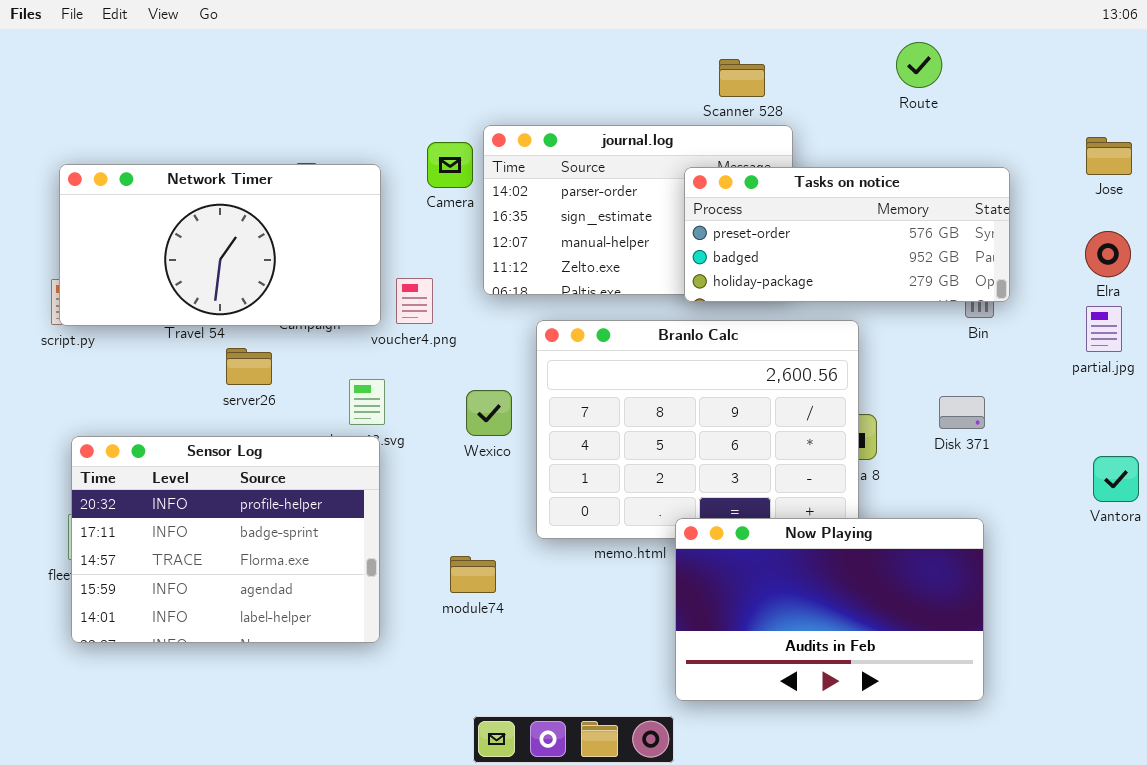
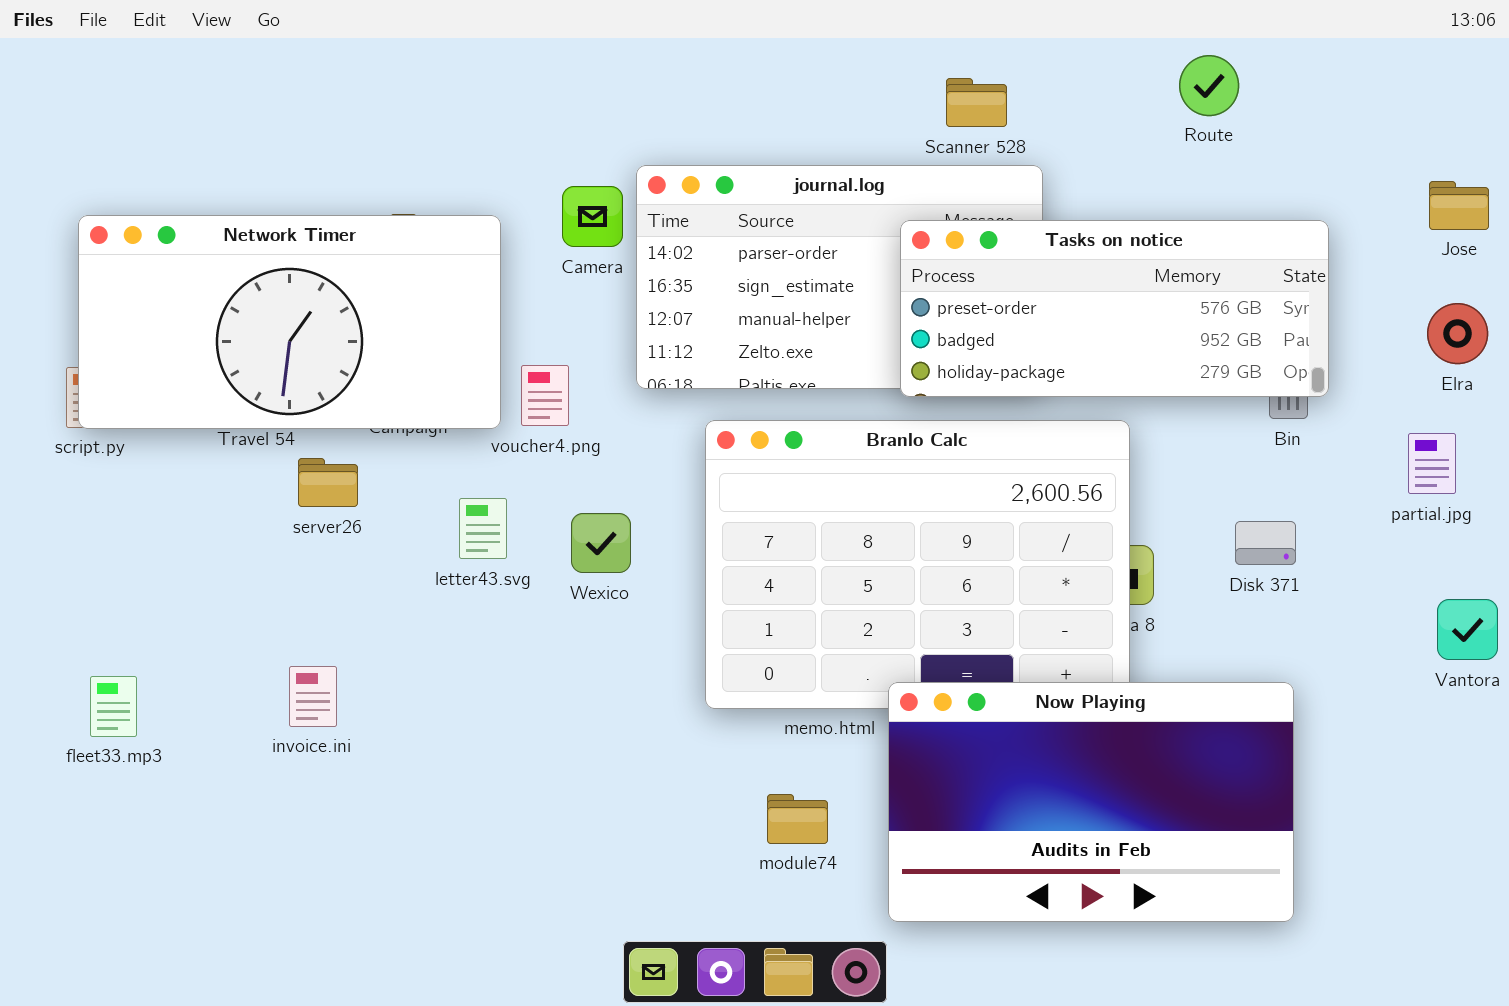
partial.jpg: [1086,306,1122,352] -> [1408,433,1456,494], moved
Wexico: [466,390,512,436] -> [571,513,631,573], moved
Sensor Log: [71,436,380,643] -> none, closed
module74: [450,556,496,593] -> [767,794,828,844], moved

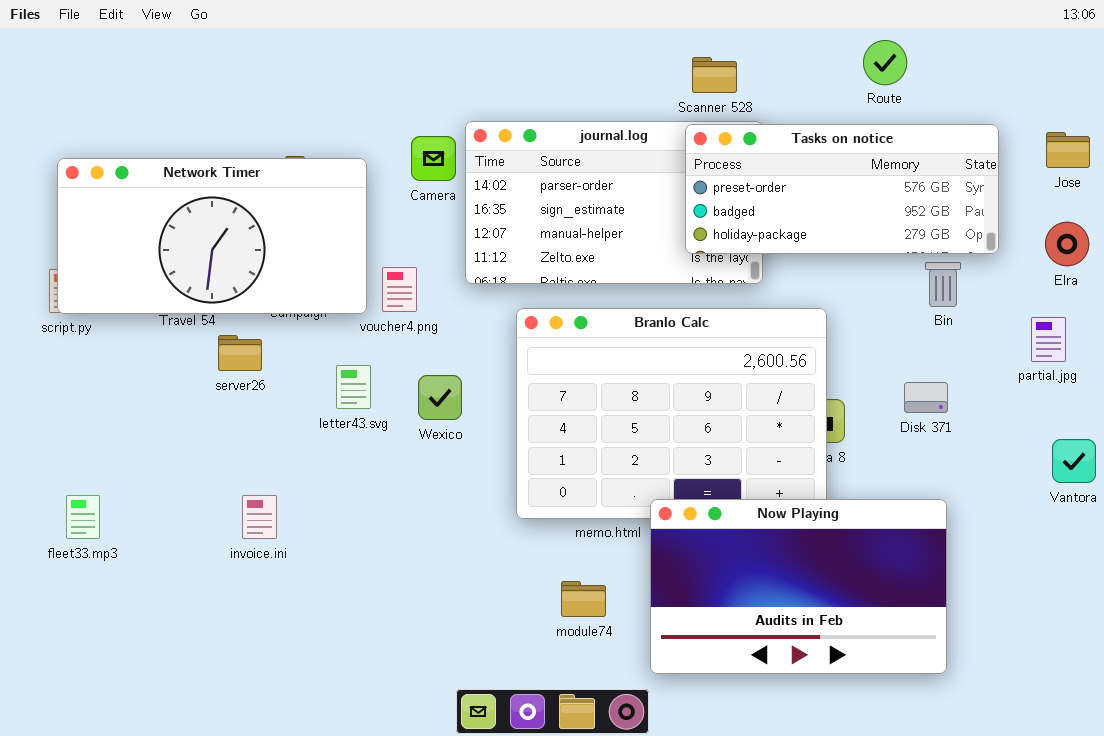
Tasks on notice: [900,220,1329,397] -> [685,124,999,254], moved
invoice.ini: [289,666,337,727] -> [242,495,277,539], moved

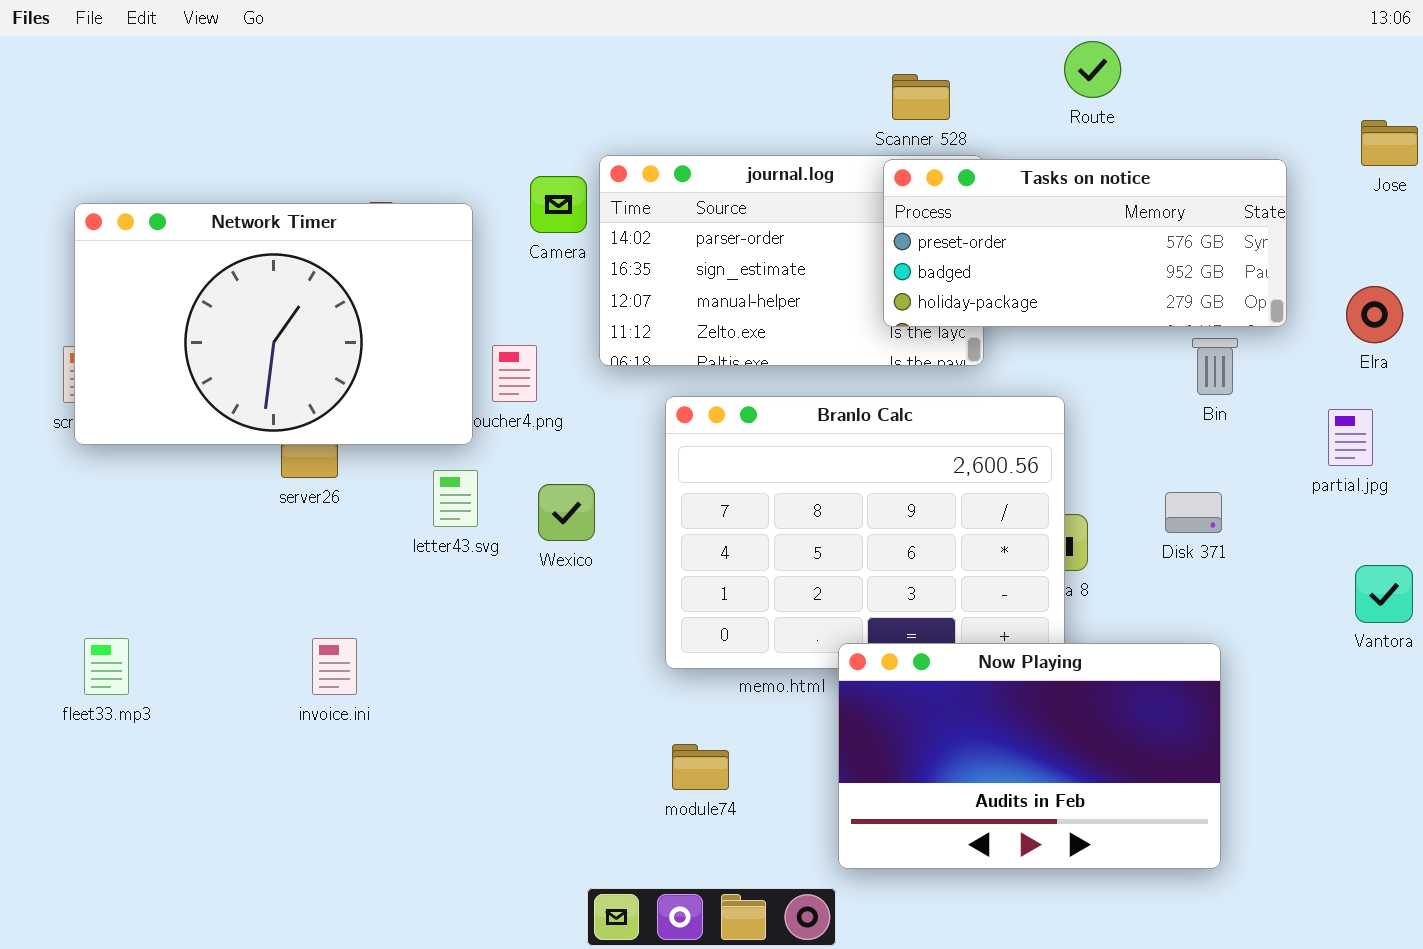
Route: [863,40,907,85] -> [1064,41,1121,98], moved
Jose: [1046,132,1090,168] -> [1361,120,1418,166], moved
Network Timer: [57,158,367,314] -> [74,203,473,445], resized
module74: [561,581,606,617] -> [672,744,729,790], moved

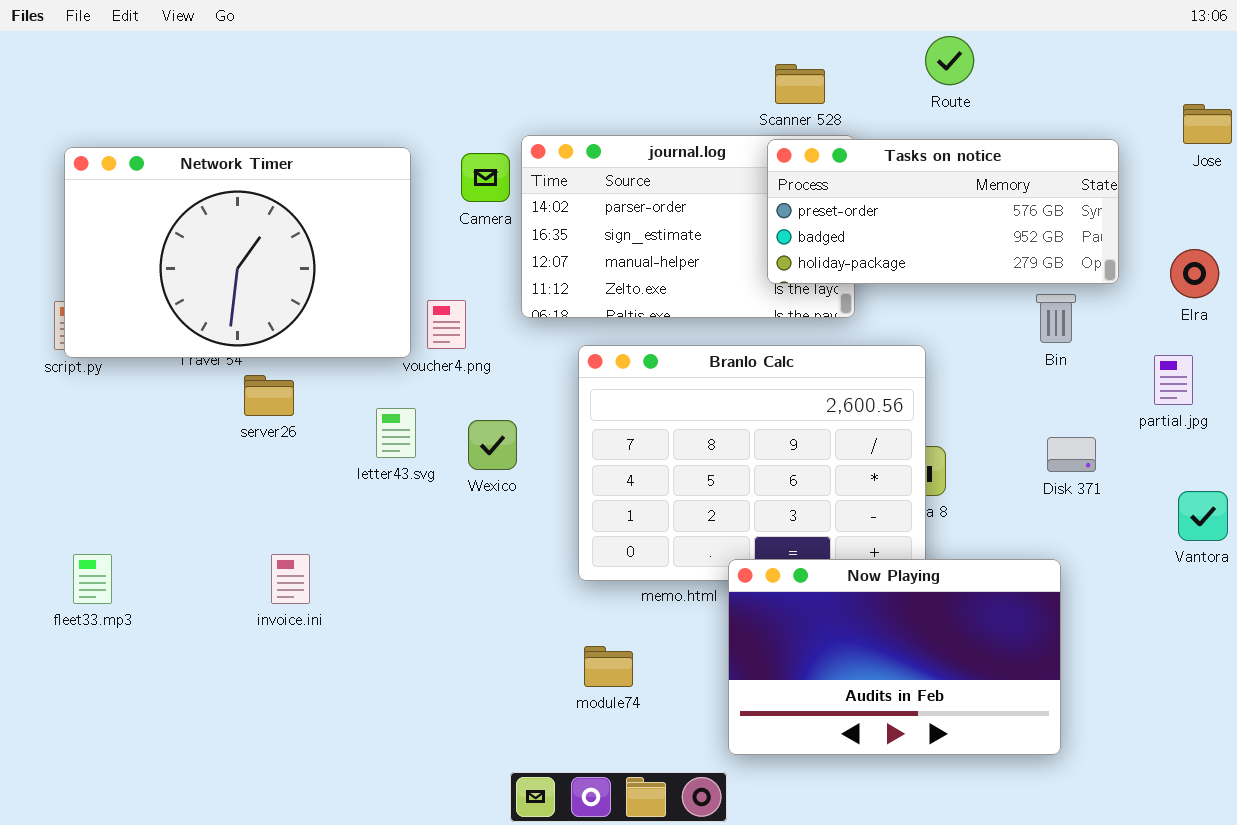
Network Timer: [74,203,473,445] -> [64,147,411,358], moved
Disk 371: [1165,492,1222,533] -> [1047,437,1096,472], moved

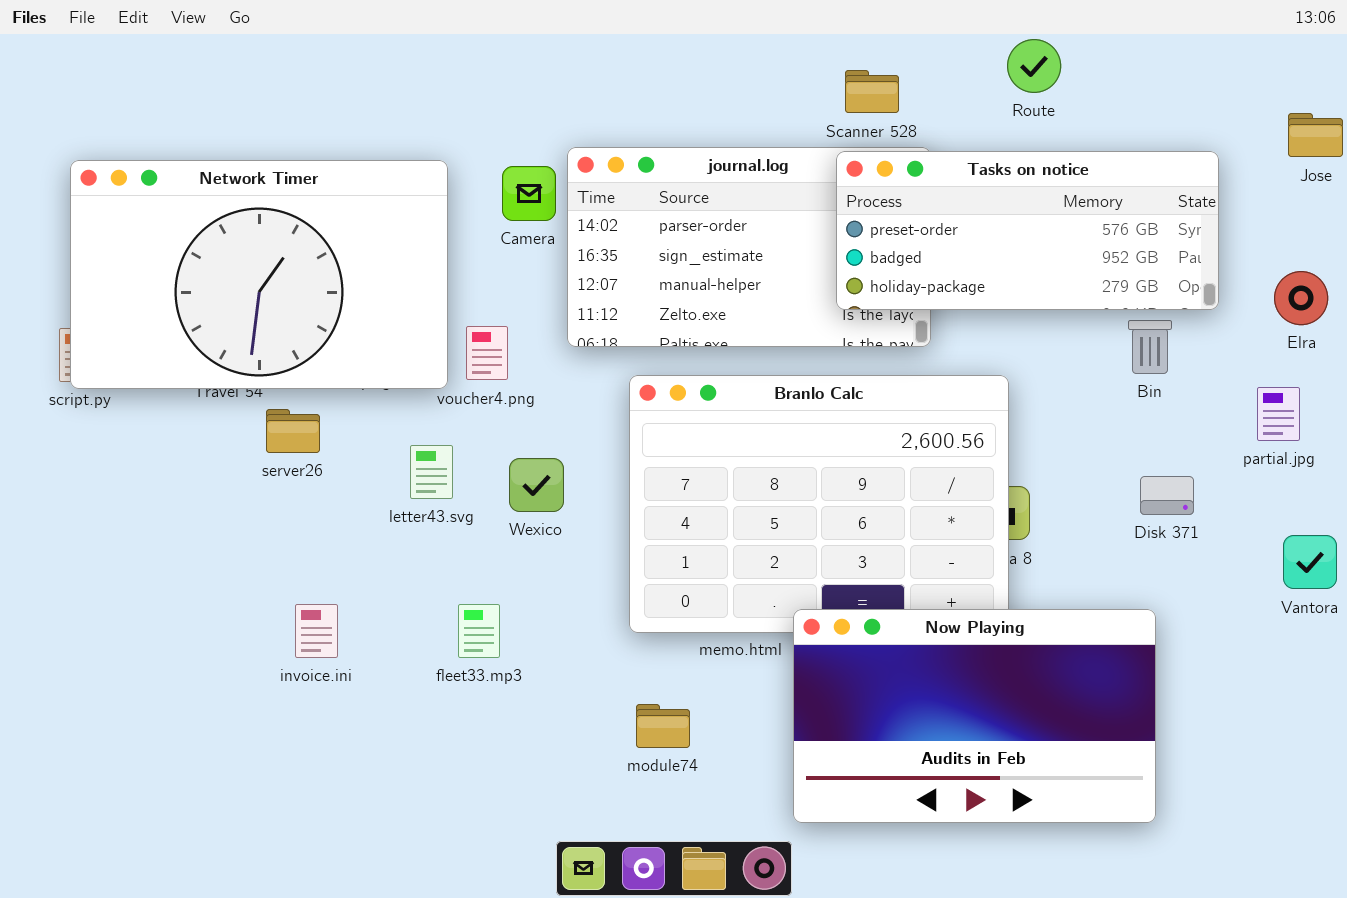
fleet33.mp3: [73,554,112,604] -> [458,604,500,658], moved

